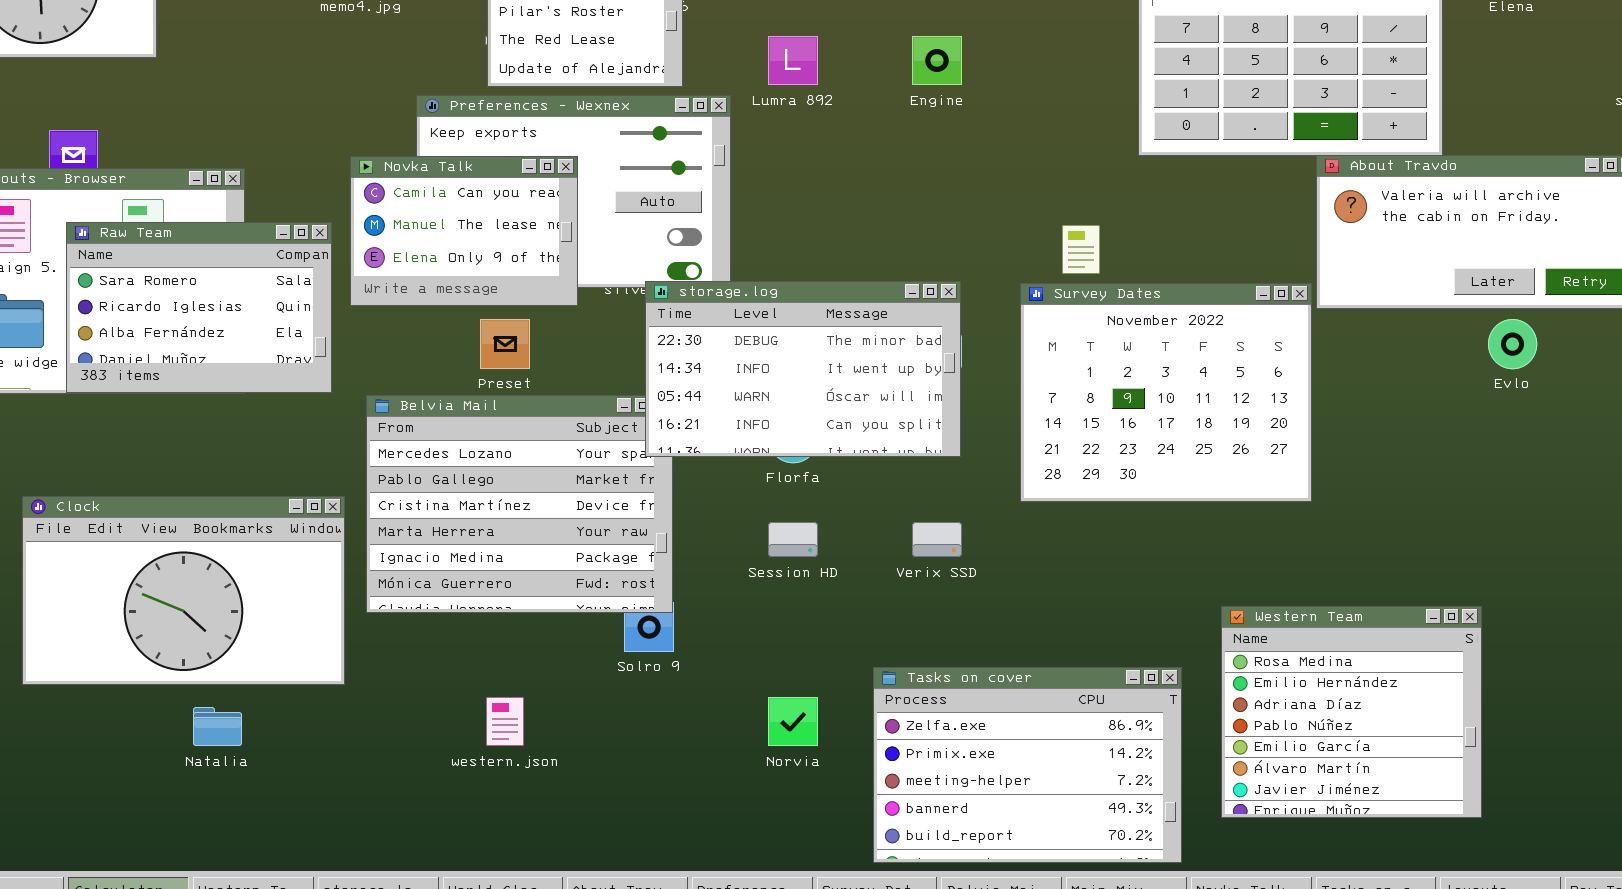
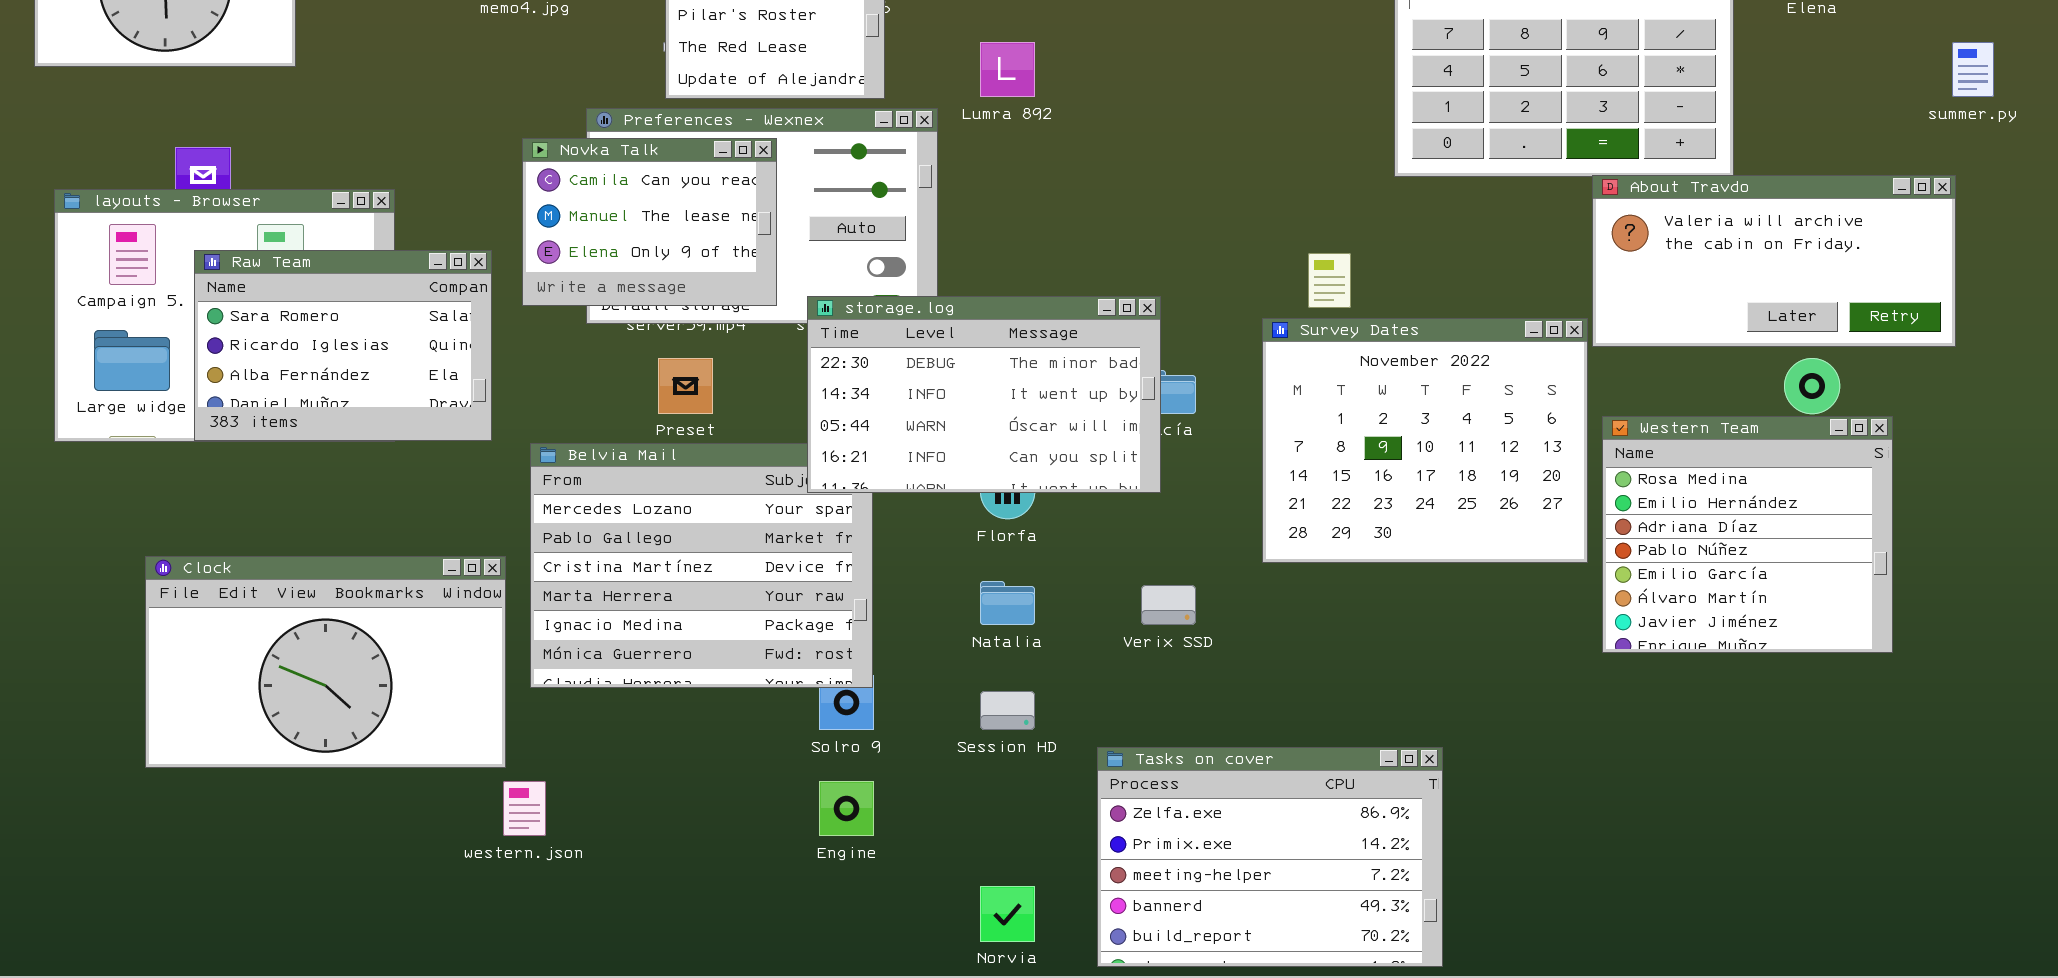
Engine: [912,36,962,85] -> [819,781,874,836], moved
Novka Talk: [350,156,578,306] -> [522,138,777,306], moved
storage.log: [645,281,961,457] -> [807,296,1161,493], moved
Session HD: [768,522,818,557] -> [980,691,1035,730], moved
Western Team: [1221,606,1482,818] -> [1602,416,1893,653], moved
western.json: [486,697,524,746] -> [503,781,546,836], moved
Norvia: [768,697,818,746] -> [980,886,1035,942], moved
Natalia: [193,707,242,746] -> [980,581,1035,625], moved

